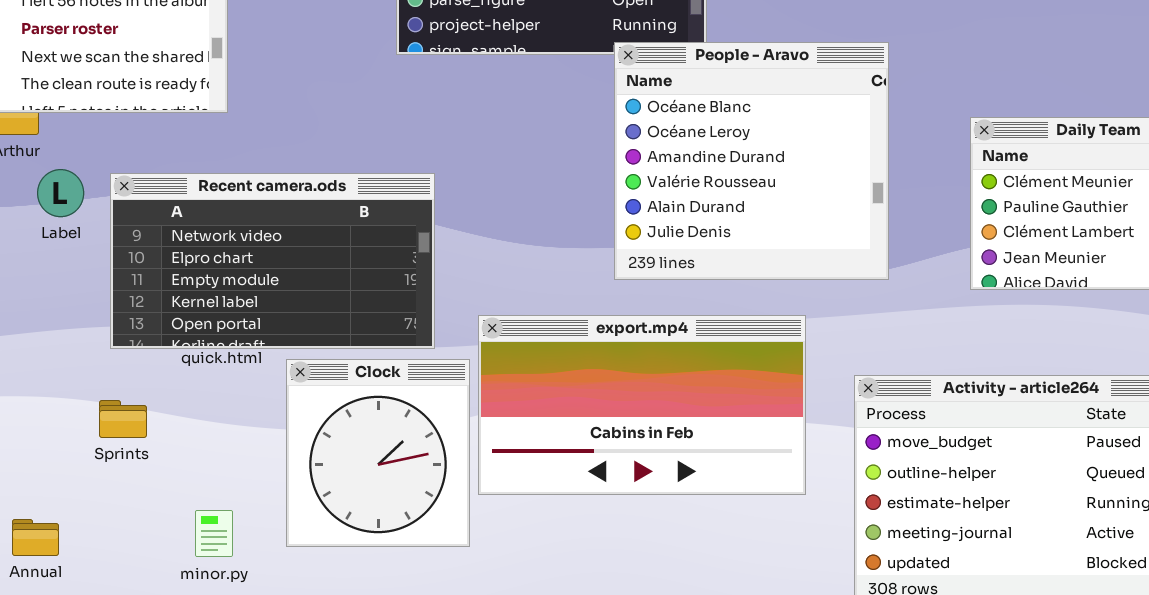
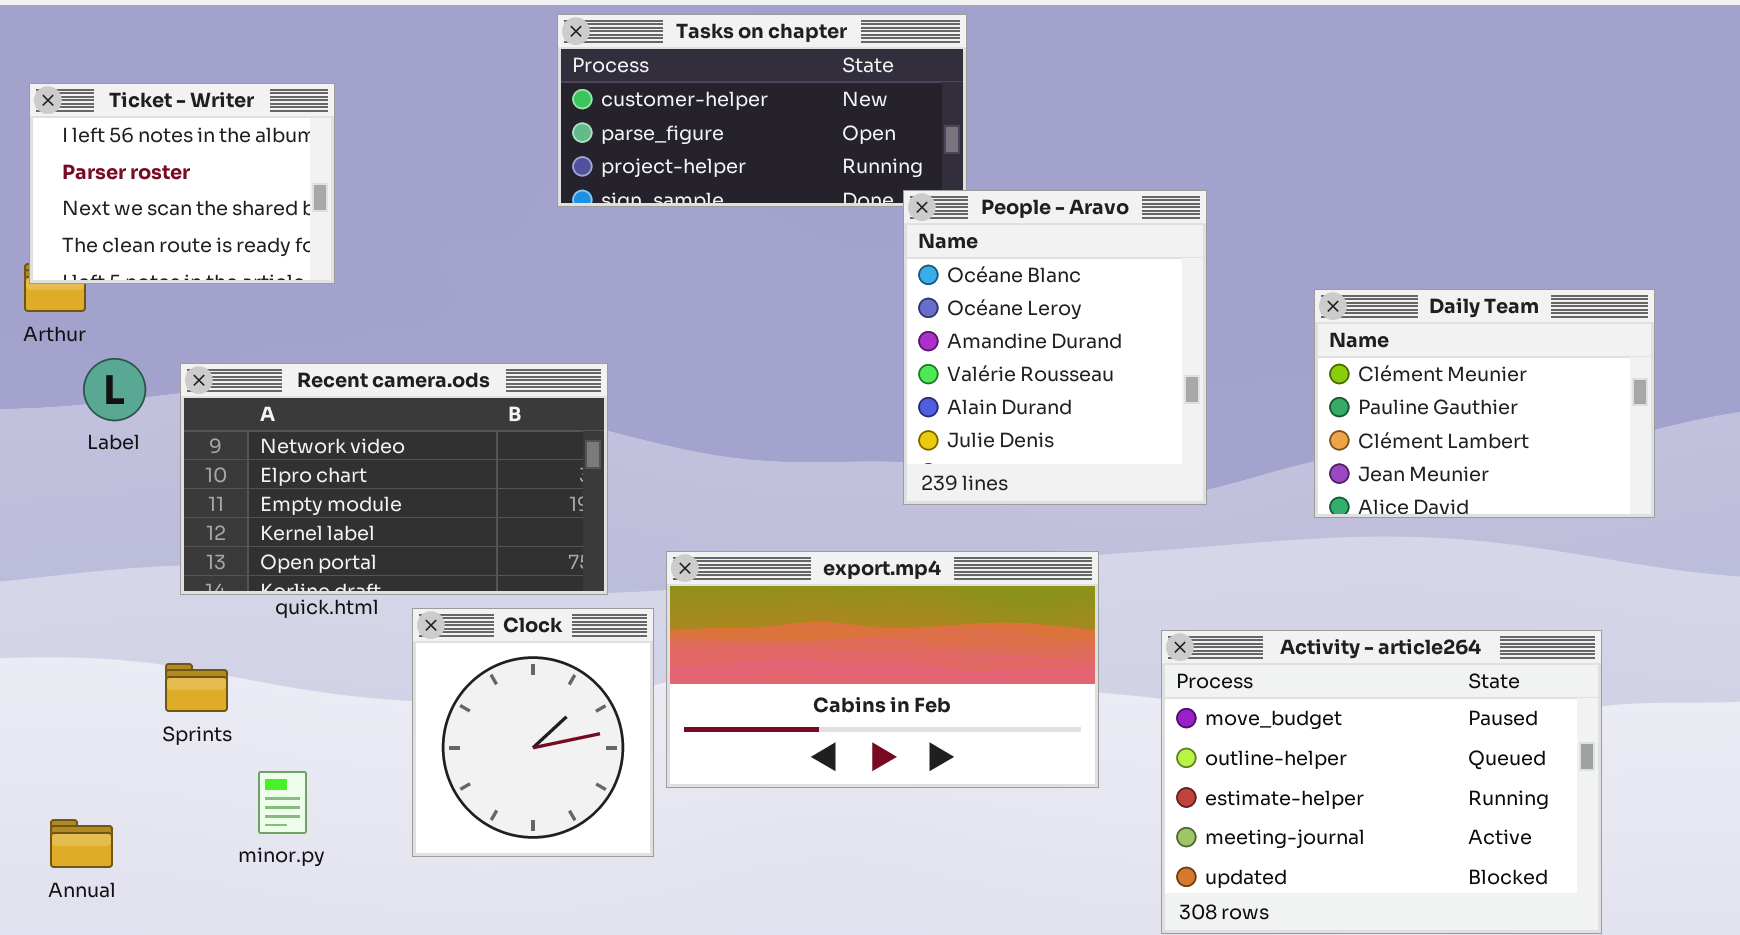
People - Aravo: [614,42,889,280] -> [903,190,1207,505], resized
minor.py: [195,510,233,557] -> [258,771,307,834], moved

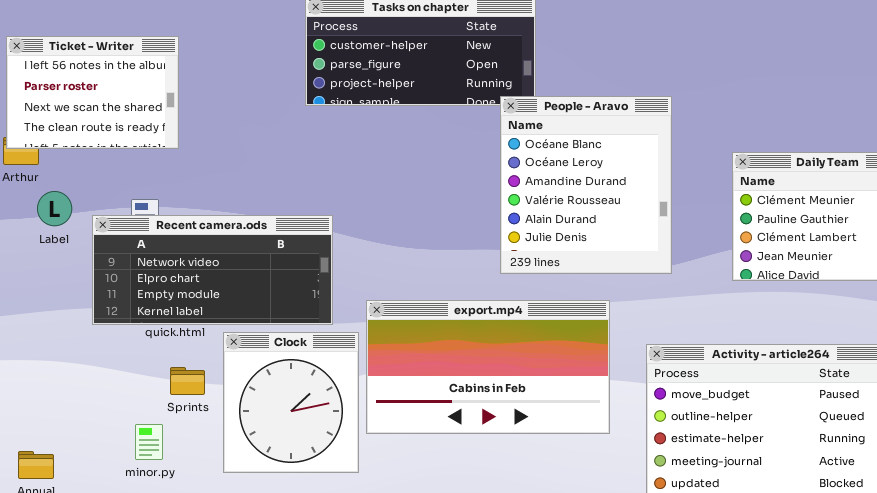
Recent camera.ods: [180,363,608,595] -> [92,215,333,325], resized
Sprints: [165,663,228,712] -> [170,367,205,395], moved

